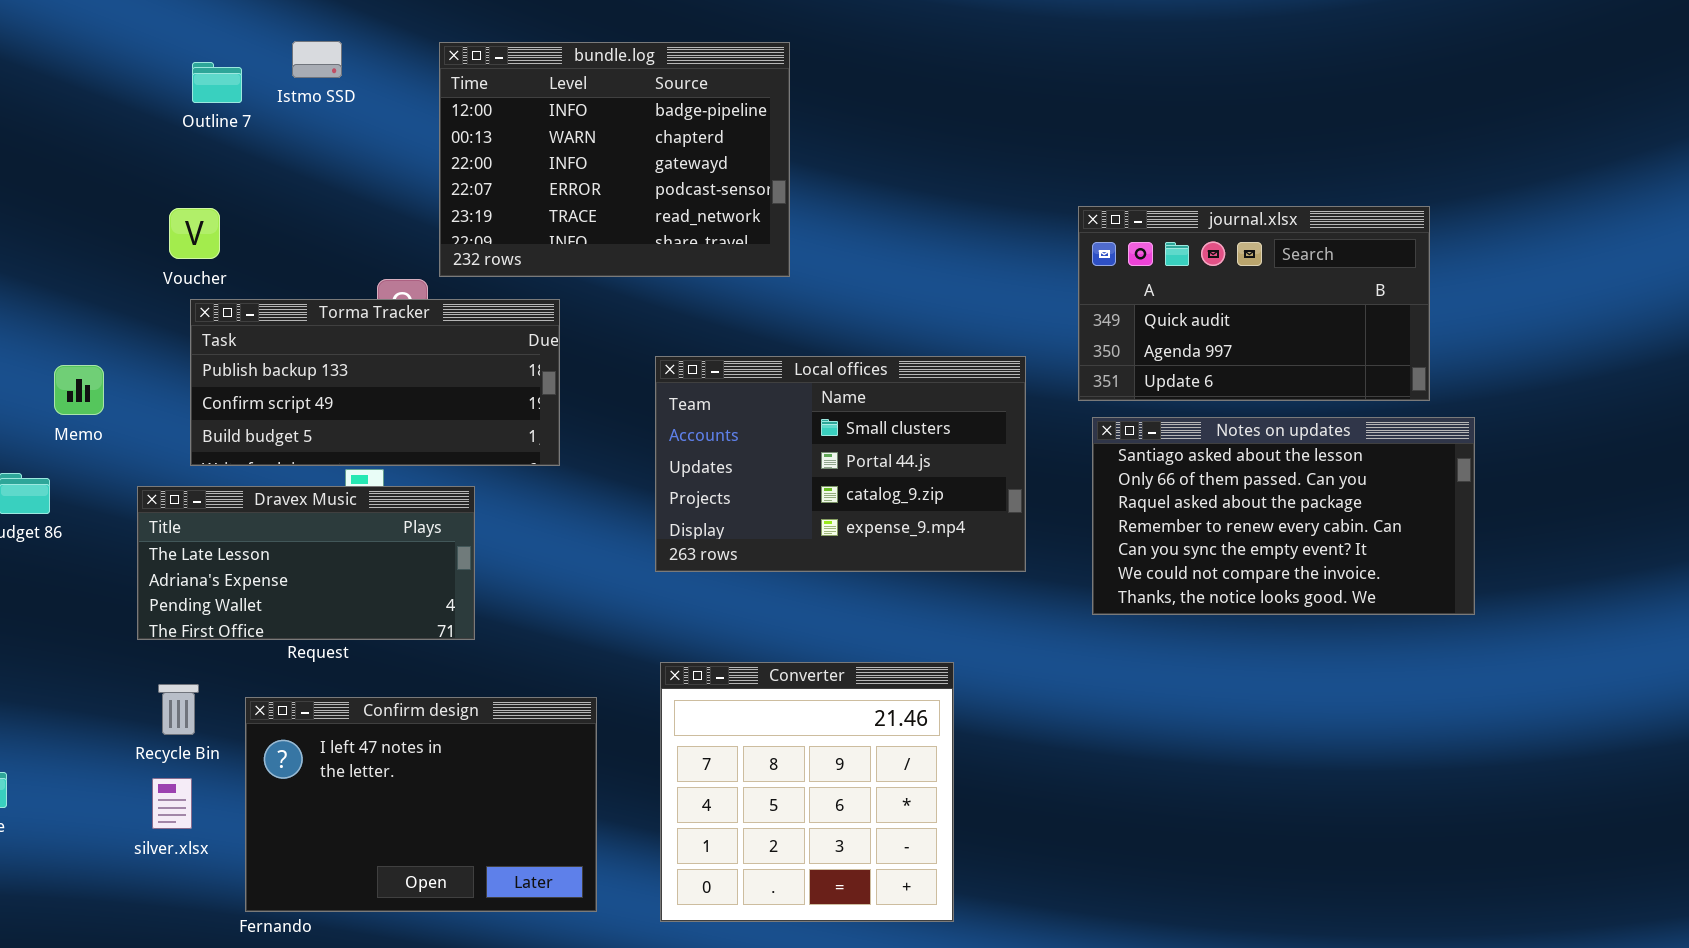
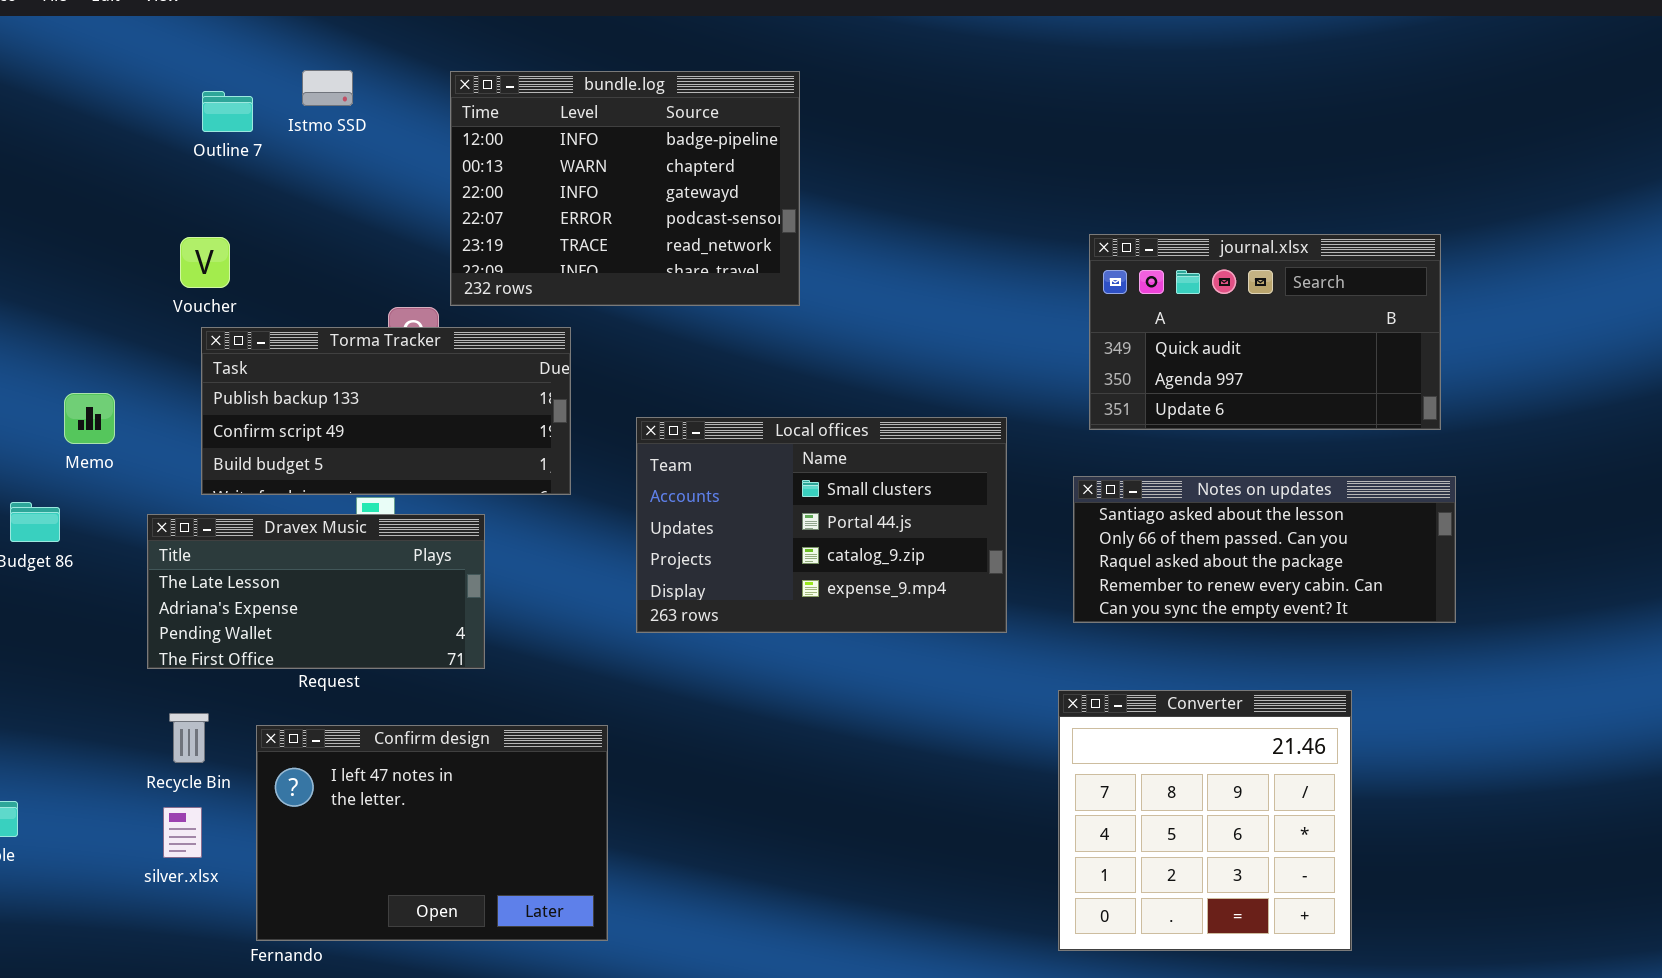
Local offices: [655,356,1026,572] -> [636,417,1007,633], moved
Notes on updates: [1092,417,1475,615] -> [1073,476,1456,623], moved, resized
Converter: [660,662,954,922] -> [1058,690,1352,951], moved

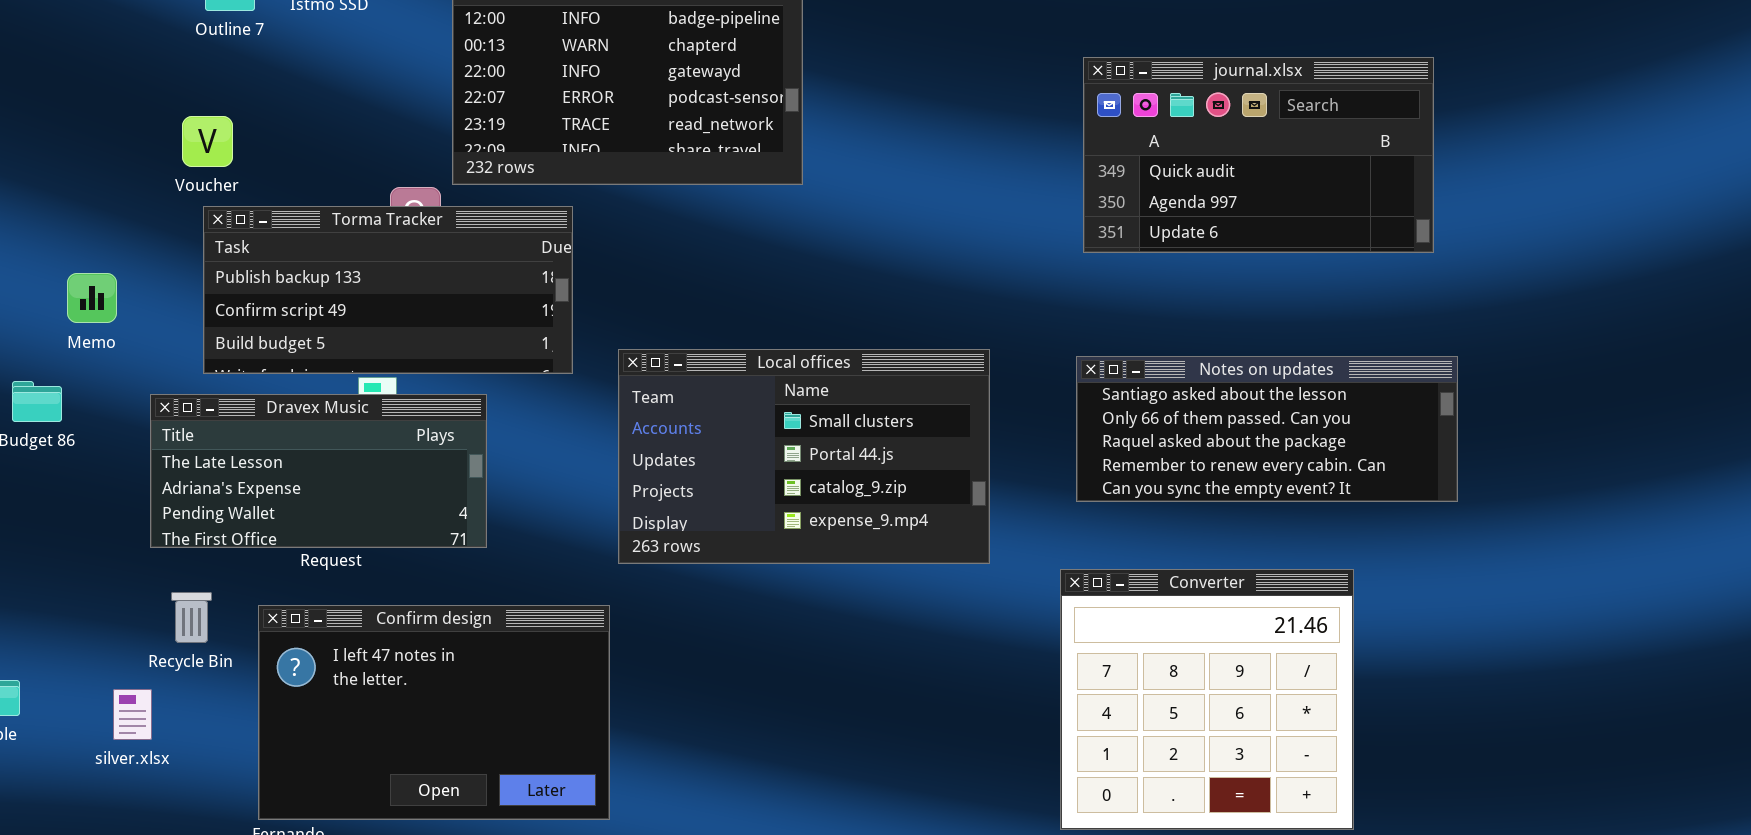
journal.xlsx: [1089,234,1441,430] -> [1083,57,1434,253], moved
Local offices: [636,417,1007,633] -> [618,349,990,564], moved
silver.xlsx: [163,807,202,858] -> [113,689,152,740], moved

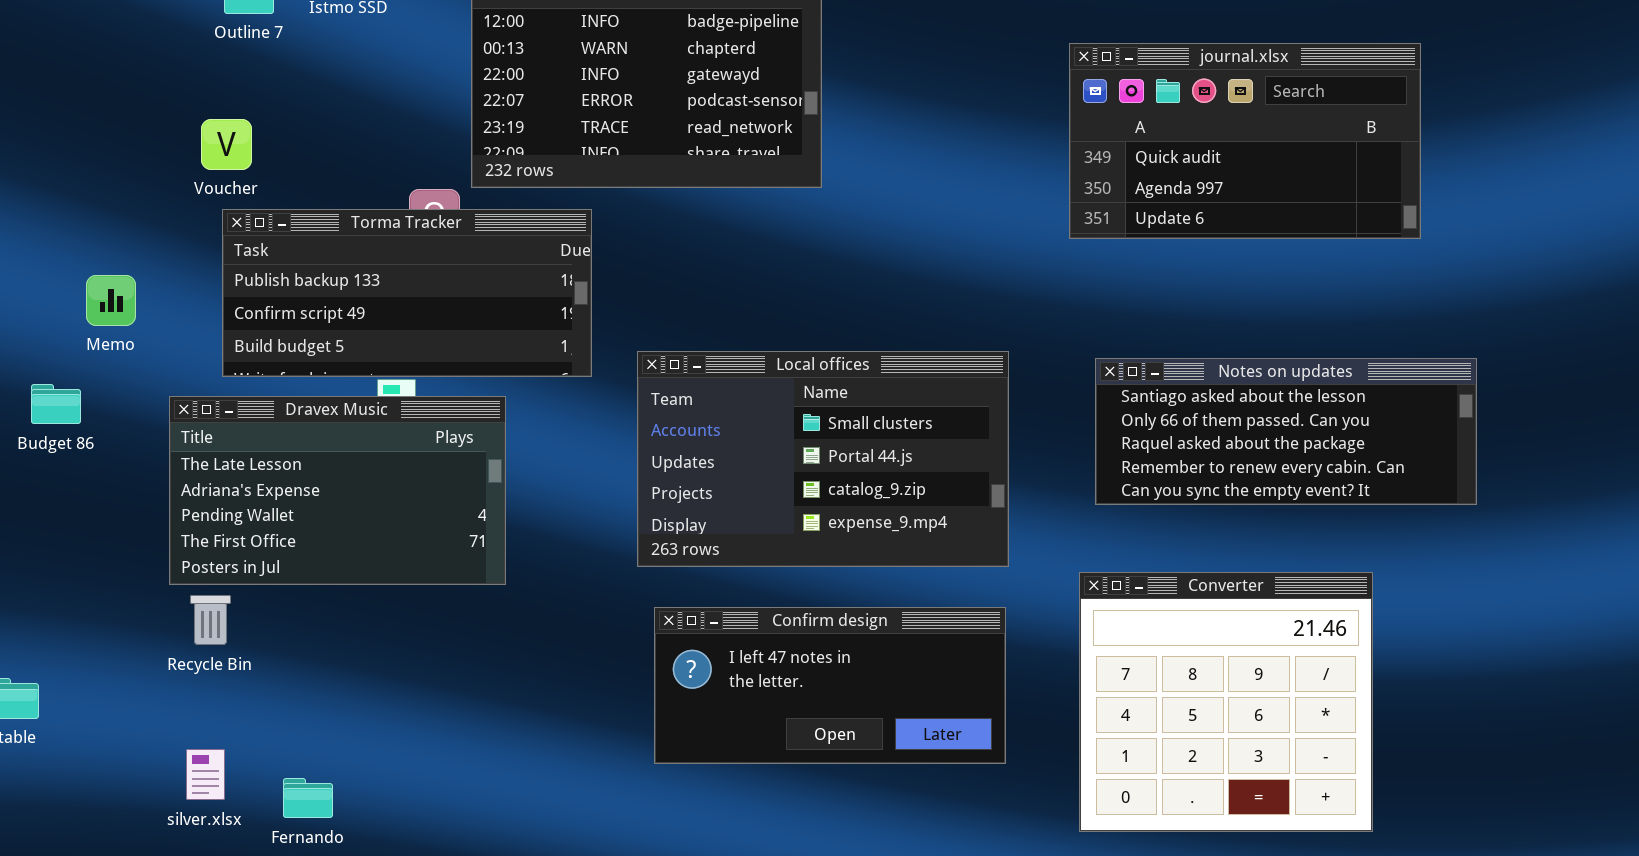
journal.xlsx: [1083,57,1434,253] -> [1069,43,1421,239], moved
Dravex Music: [150,394,487,548] -> [169,396,506,585], resized
Confirm design: [258,605,610,820] -> [654,607,1006,764], moved, resized
silver.xlsx: [113,689,152,740] -> [186,749,225,800], moved

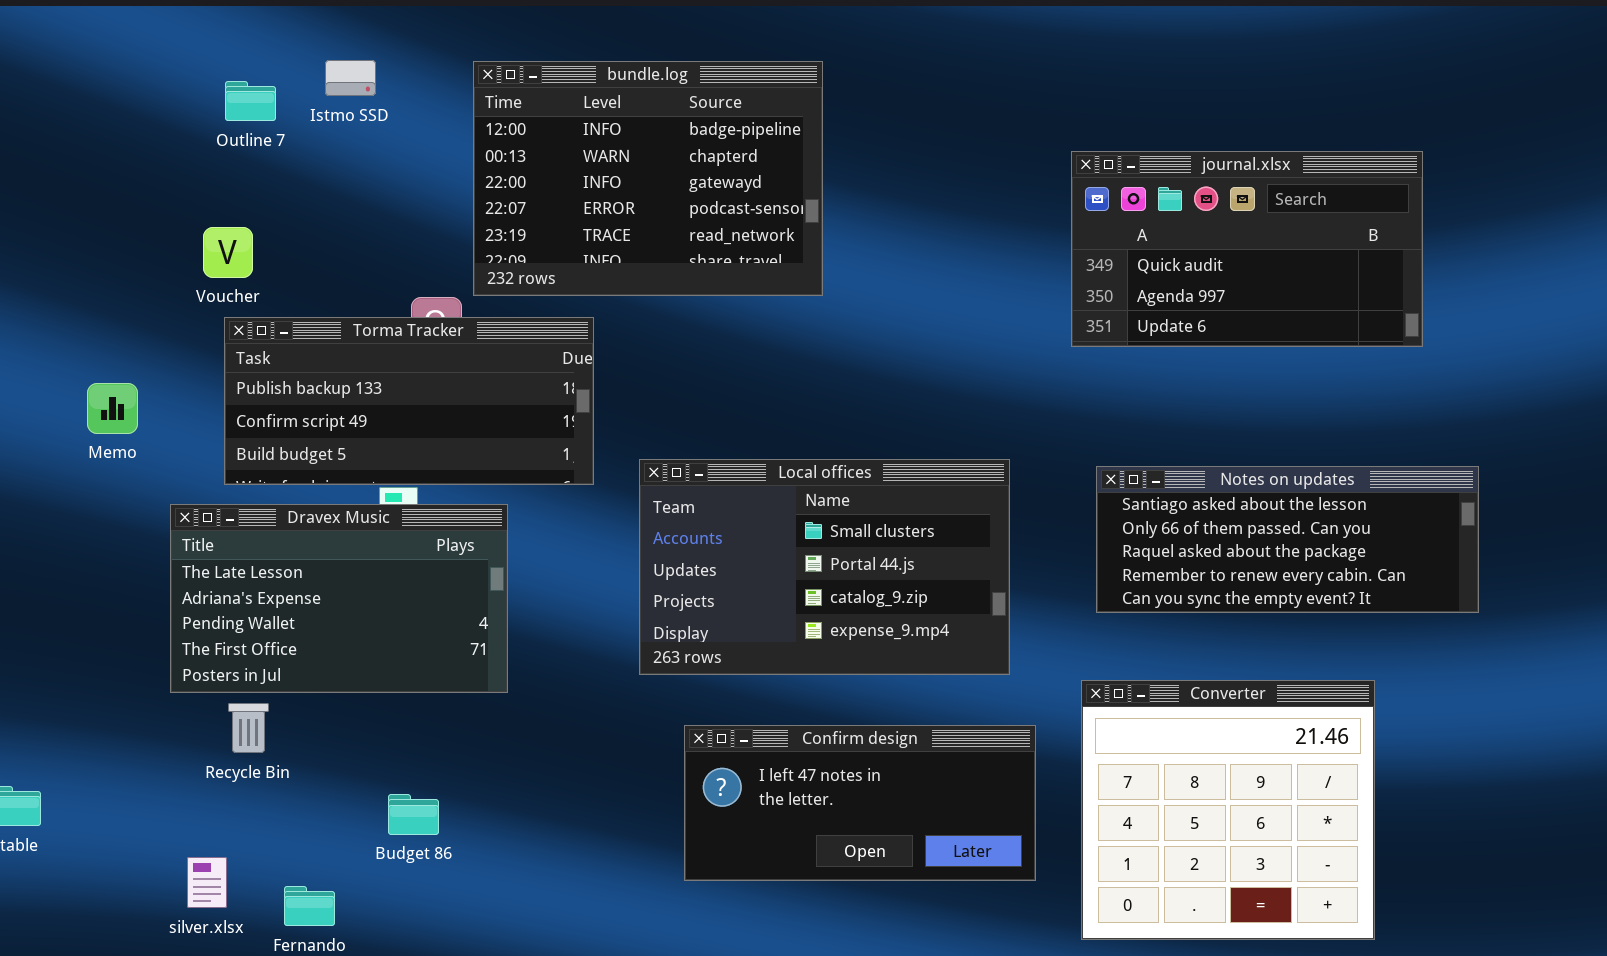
Budget 86: [31,384,81,424] -> [388,794,439,835], moved
Recycle Bin: [190,595,231,645] -> [228,703,269,753], moved
Confirm design: [654,607,1006,764] -> [684,725,1036,881], moved

